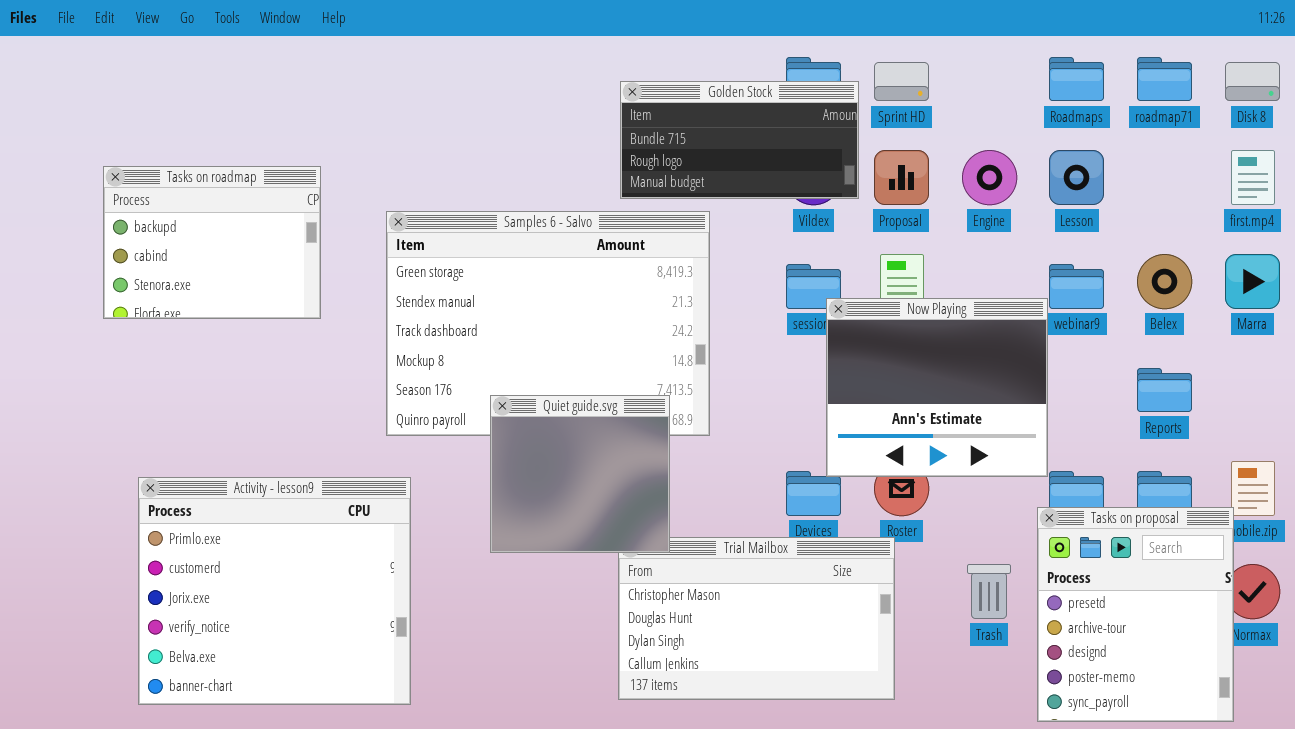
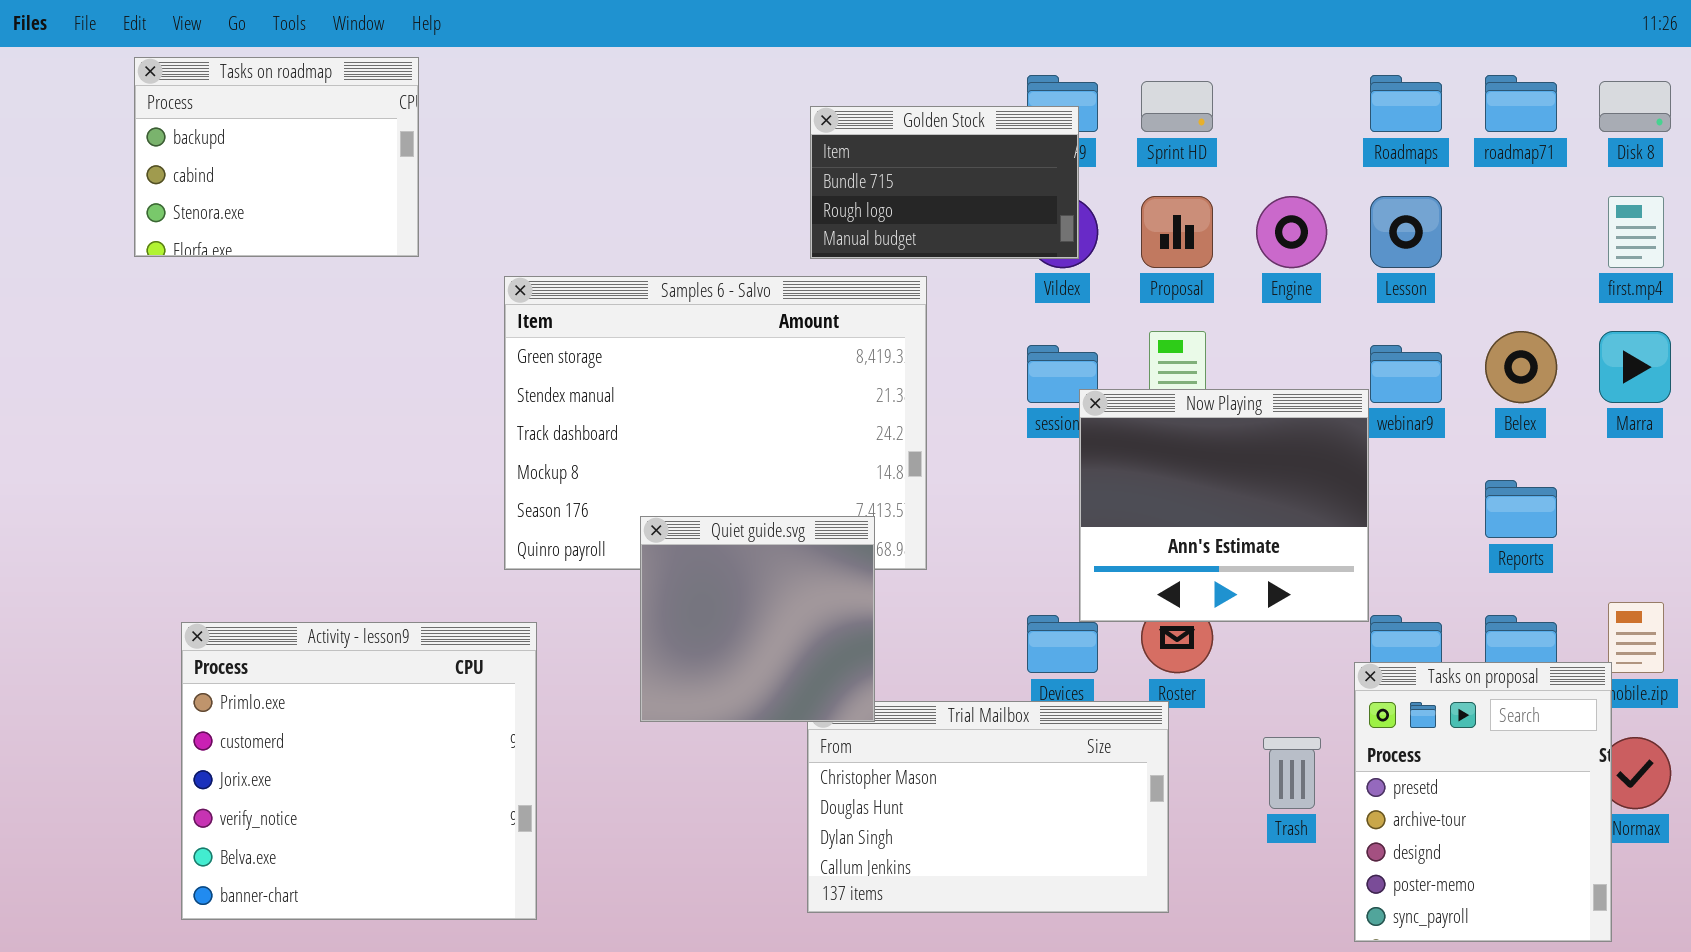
Golden Stock: [620,81,859,199] -> [810,106,1079,259], resized
Tasks on roadmap: [103,166,321,319] -> [134,57,419,257], moved

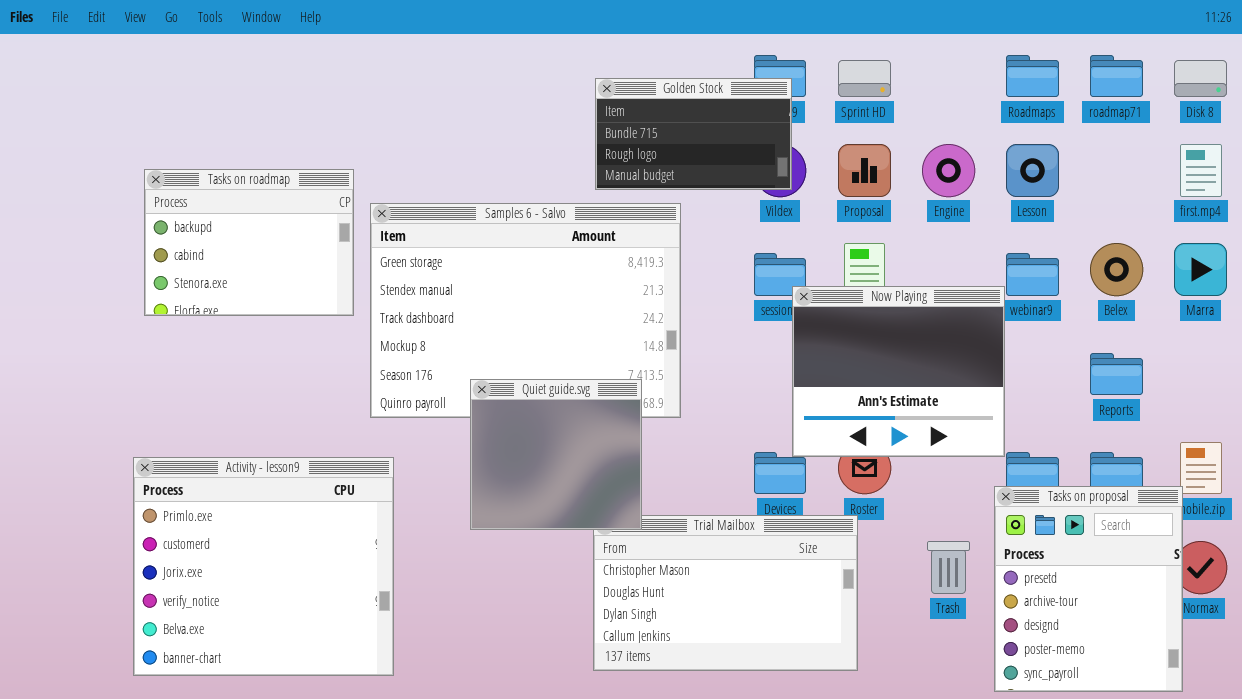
Tasks on roadmap: [134,57,419,257] -> [144,169,354,316], moved

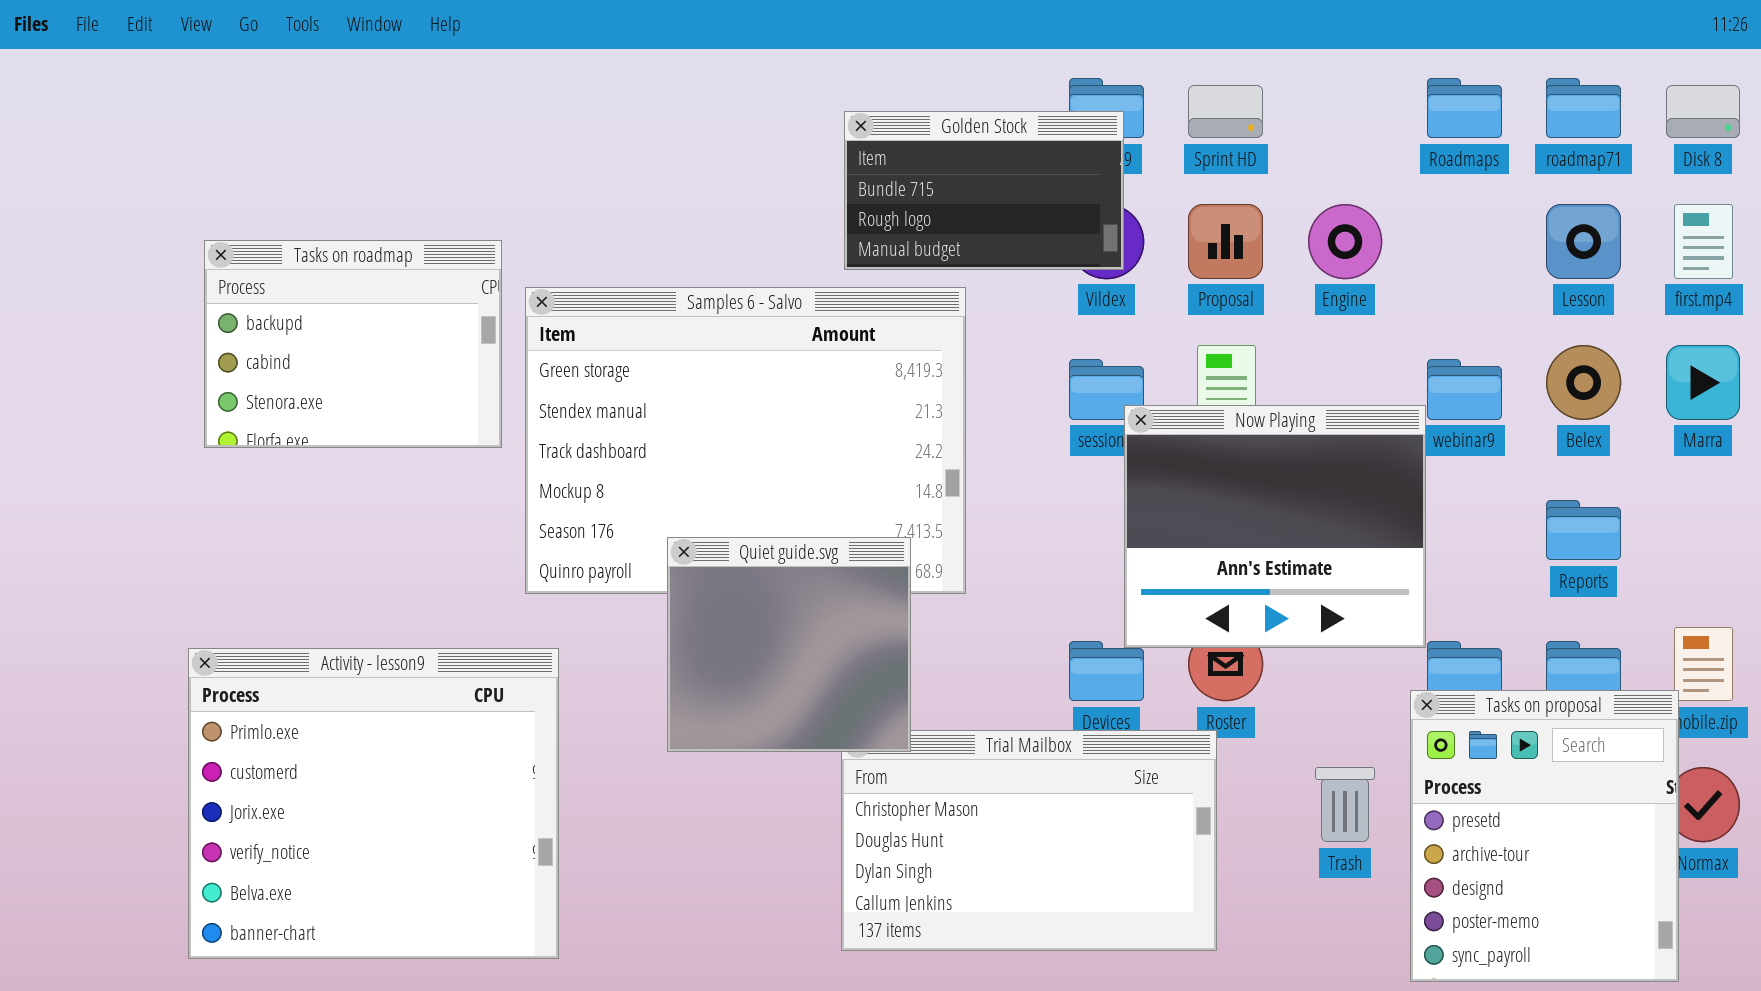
Lesson: [1006,144,1059,197] -> [1546,204,1621,279], moved

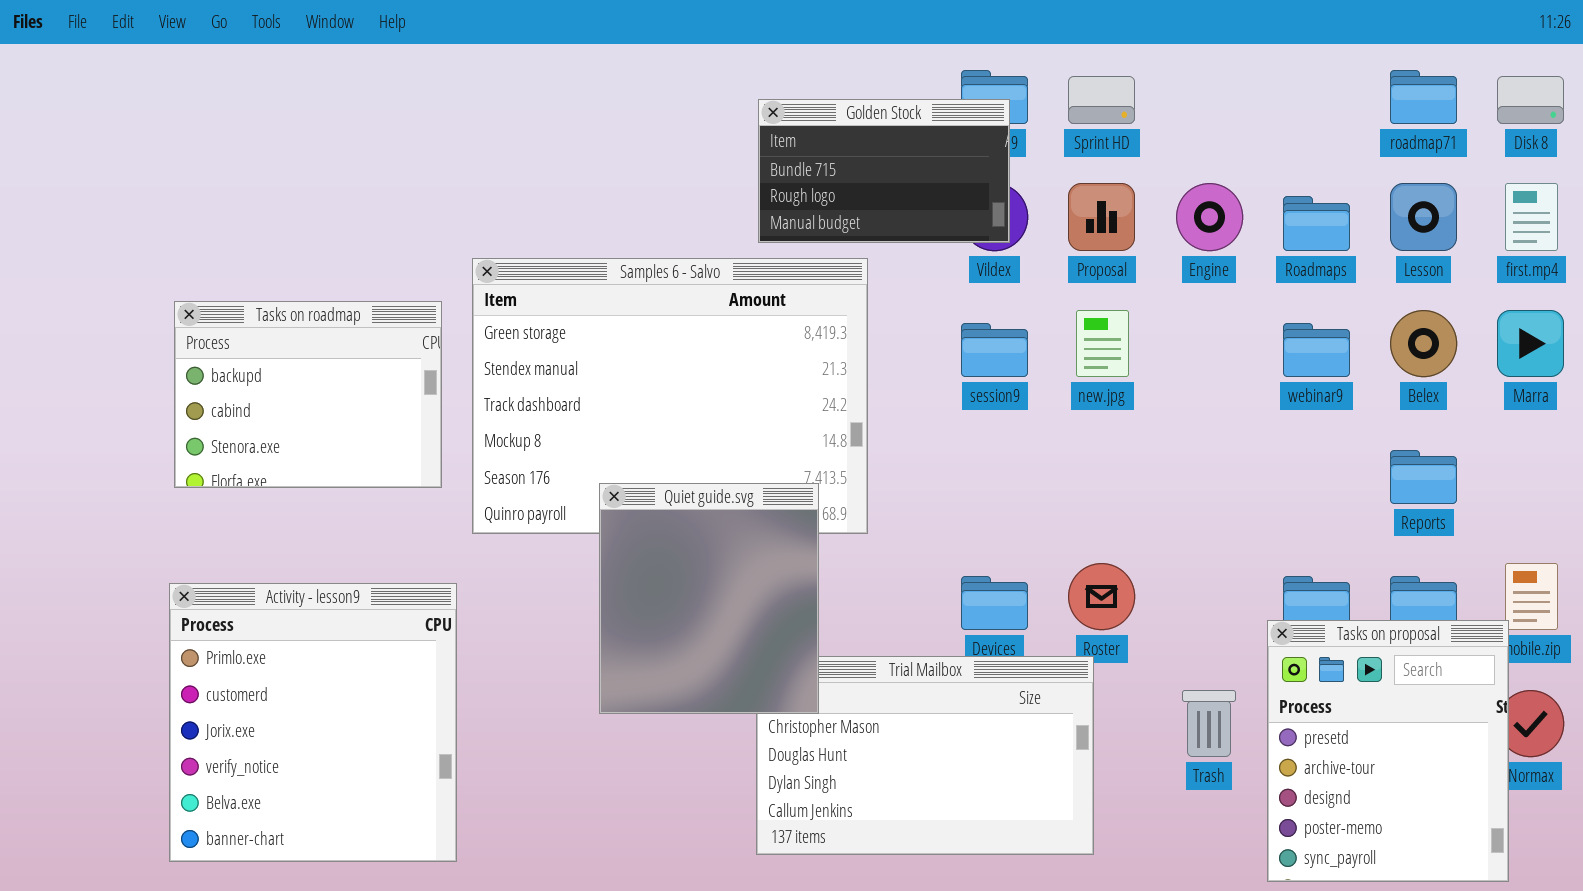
Roadmaps: [1427,78,1502,138] -> [1283,196,1350,251], moved
Tasks on roadmap: [204,240,502,448] -> [174,301,442,488], moved
Now Playing: [1124,405,1426,648] -> none, closed
Quiet guide.svg: [667,537,911,752] -> [599,483,819,714], resized
Activity - lesson9: [188,648,559,959] -> [169,583,457,862], resized

